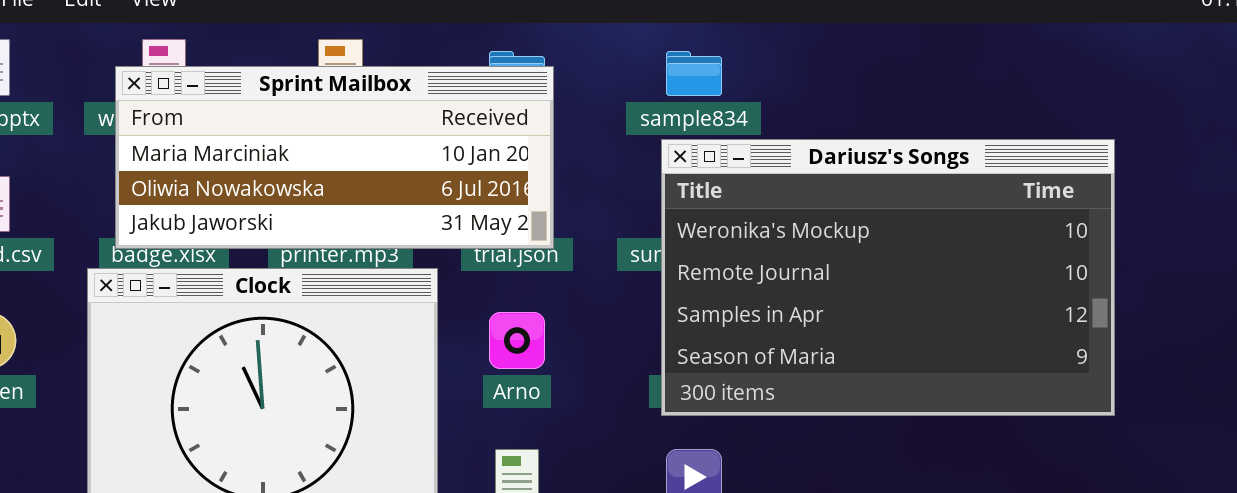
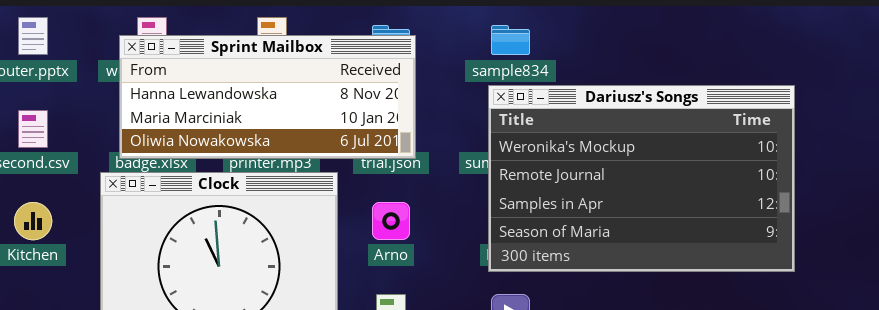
Sprint Mailbox: [115,66,554,249] -> [119,35,416,159], scrolled up 1 row

